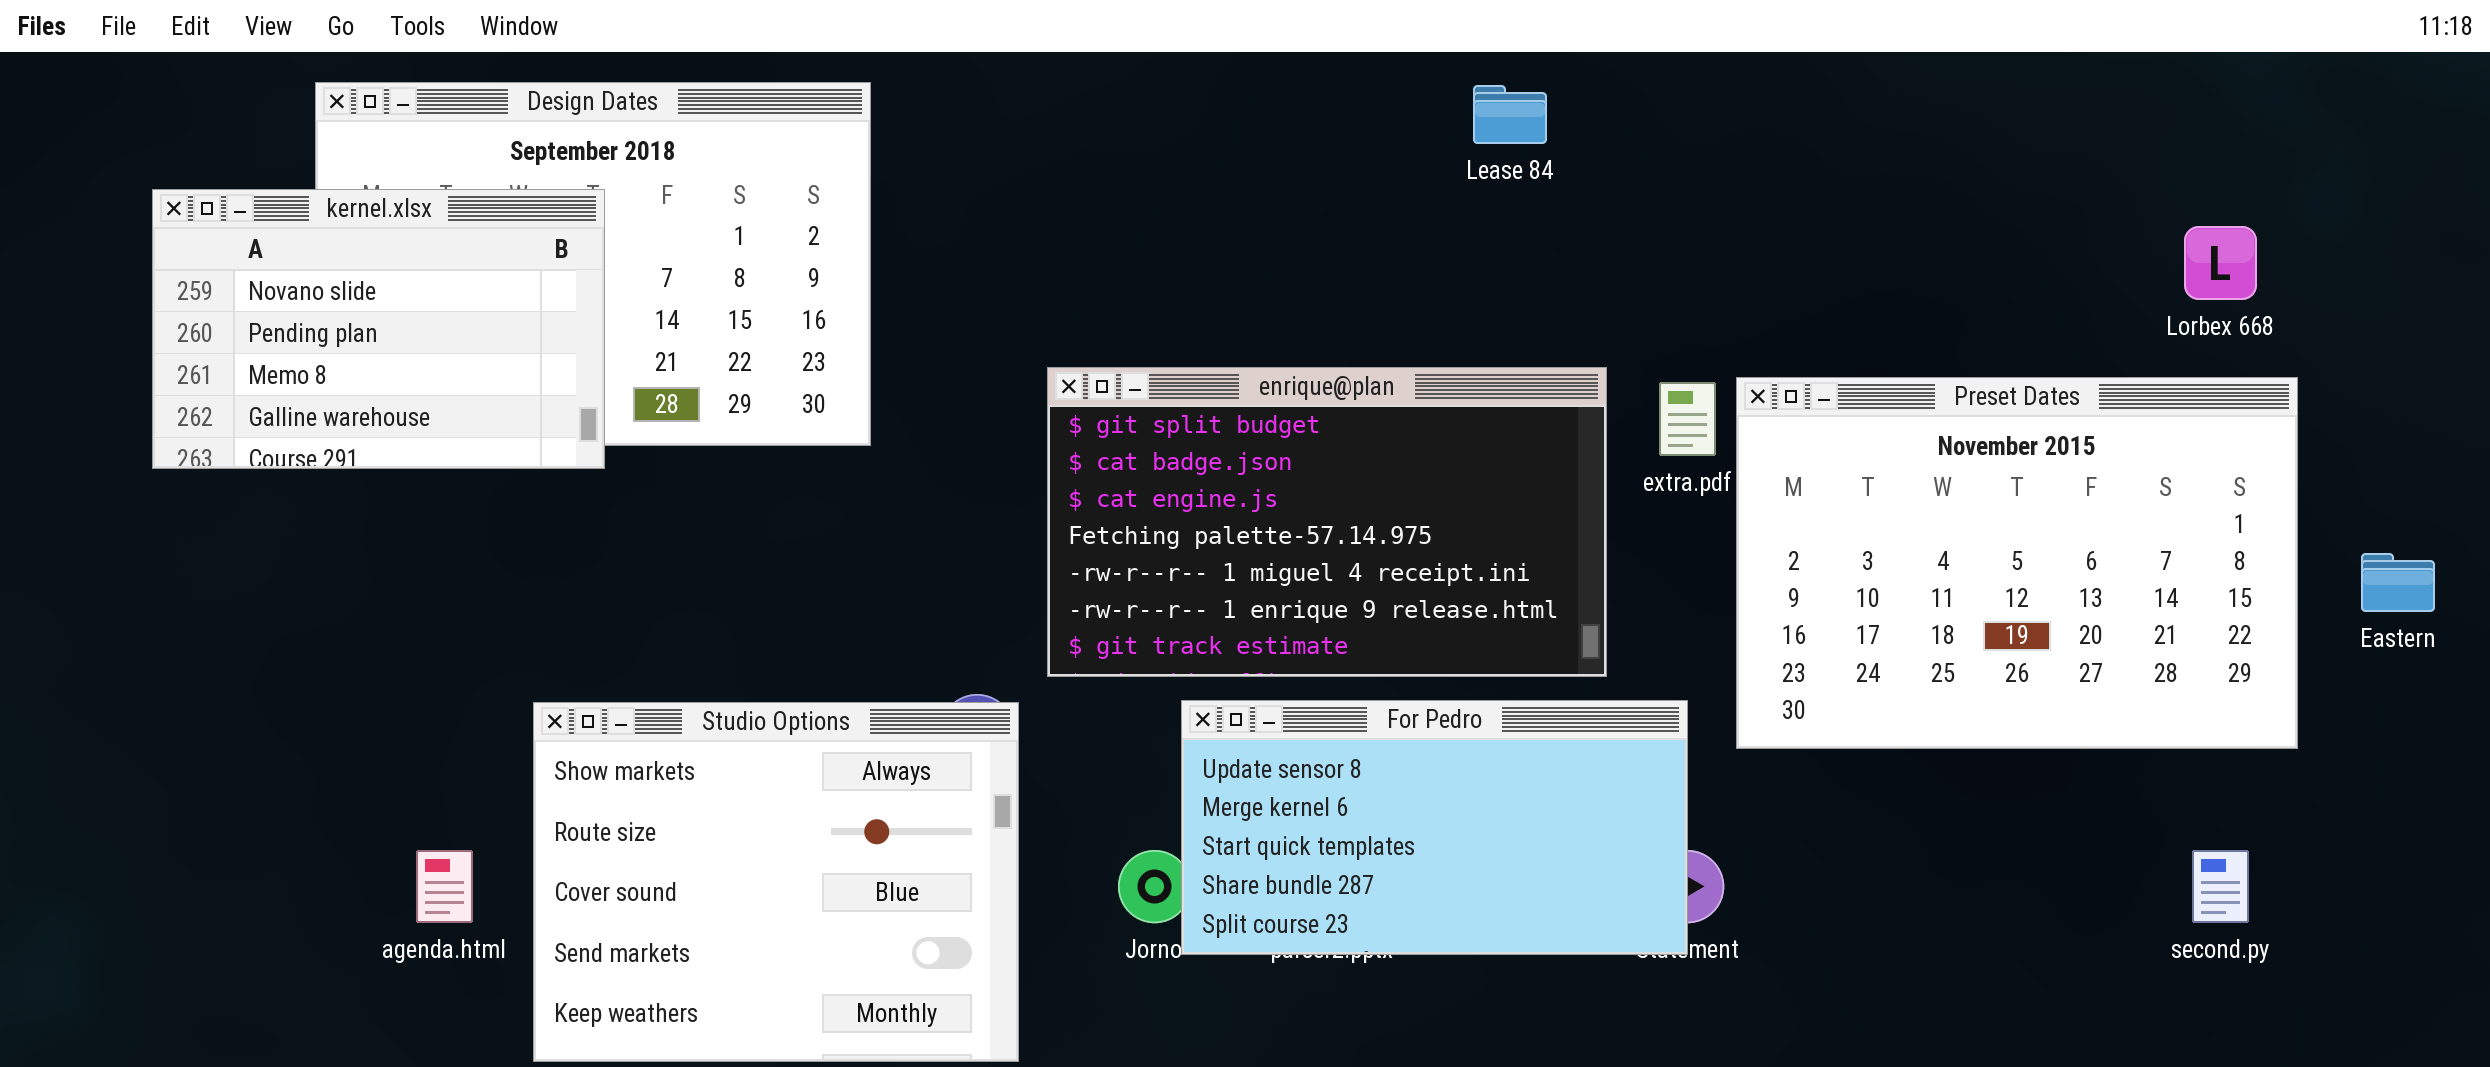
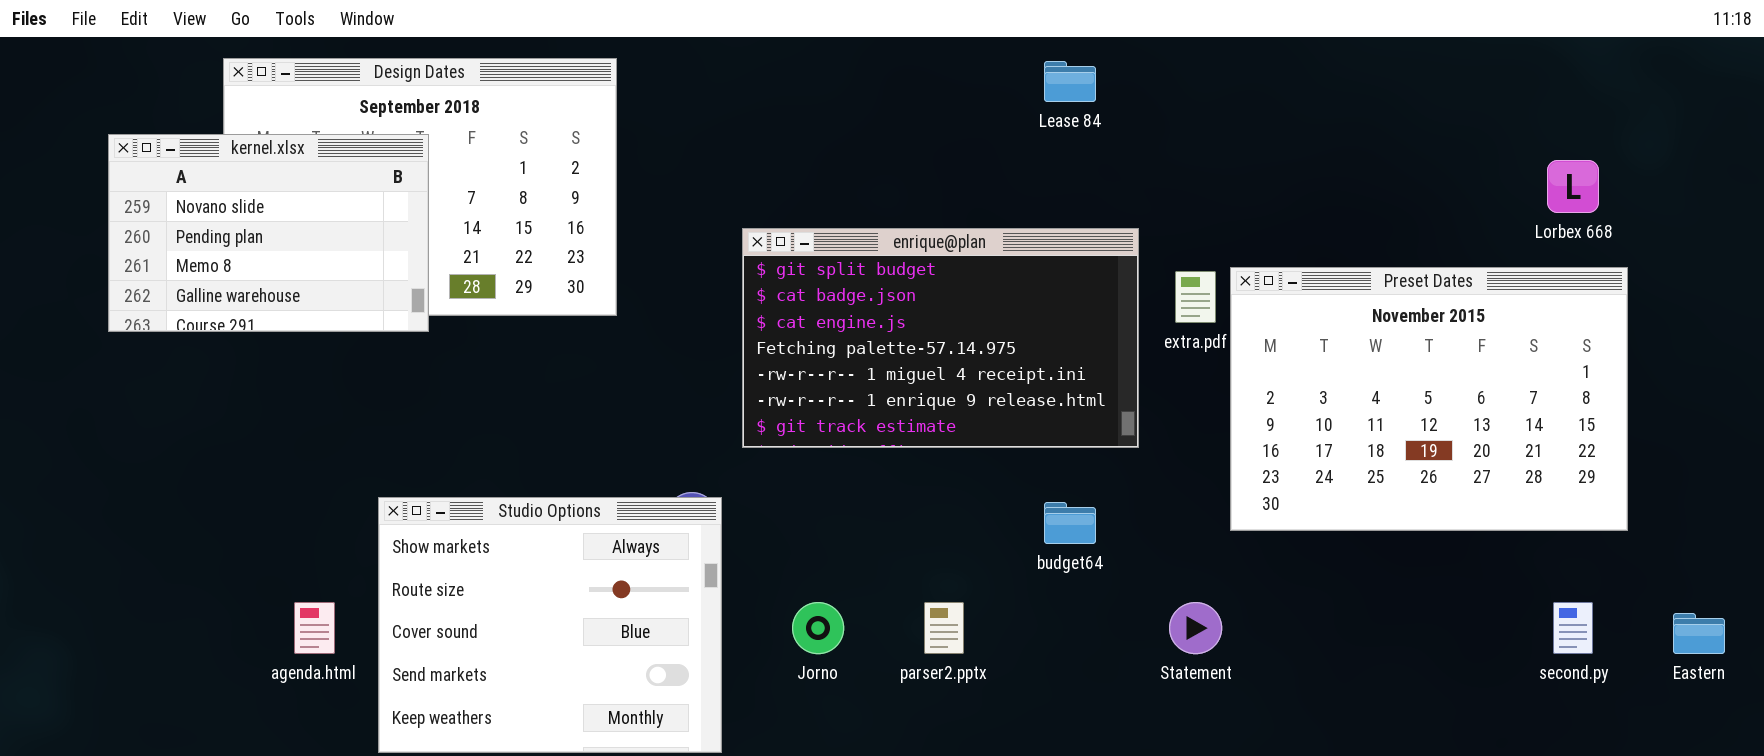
enrique@plan: [1047,367,1607,677] -> [742,228,1139,448], moved
Eastern: [2361,553,2435,612] -> [1673,613,1725,654], moved
For Pedro: [1181,700,1688,955] -> none, closed

